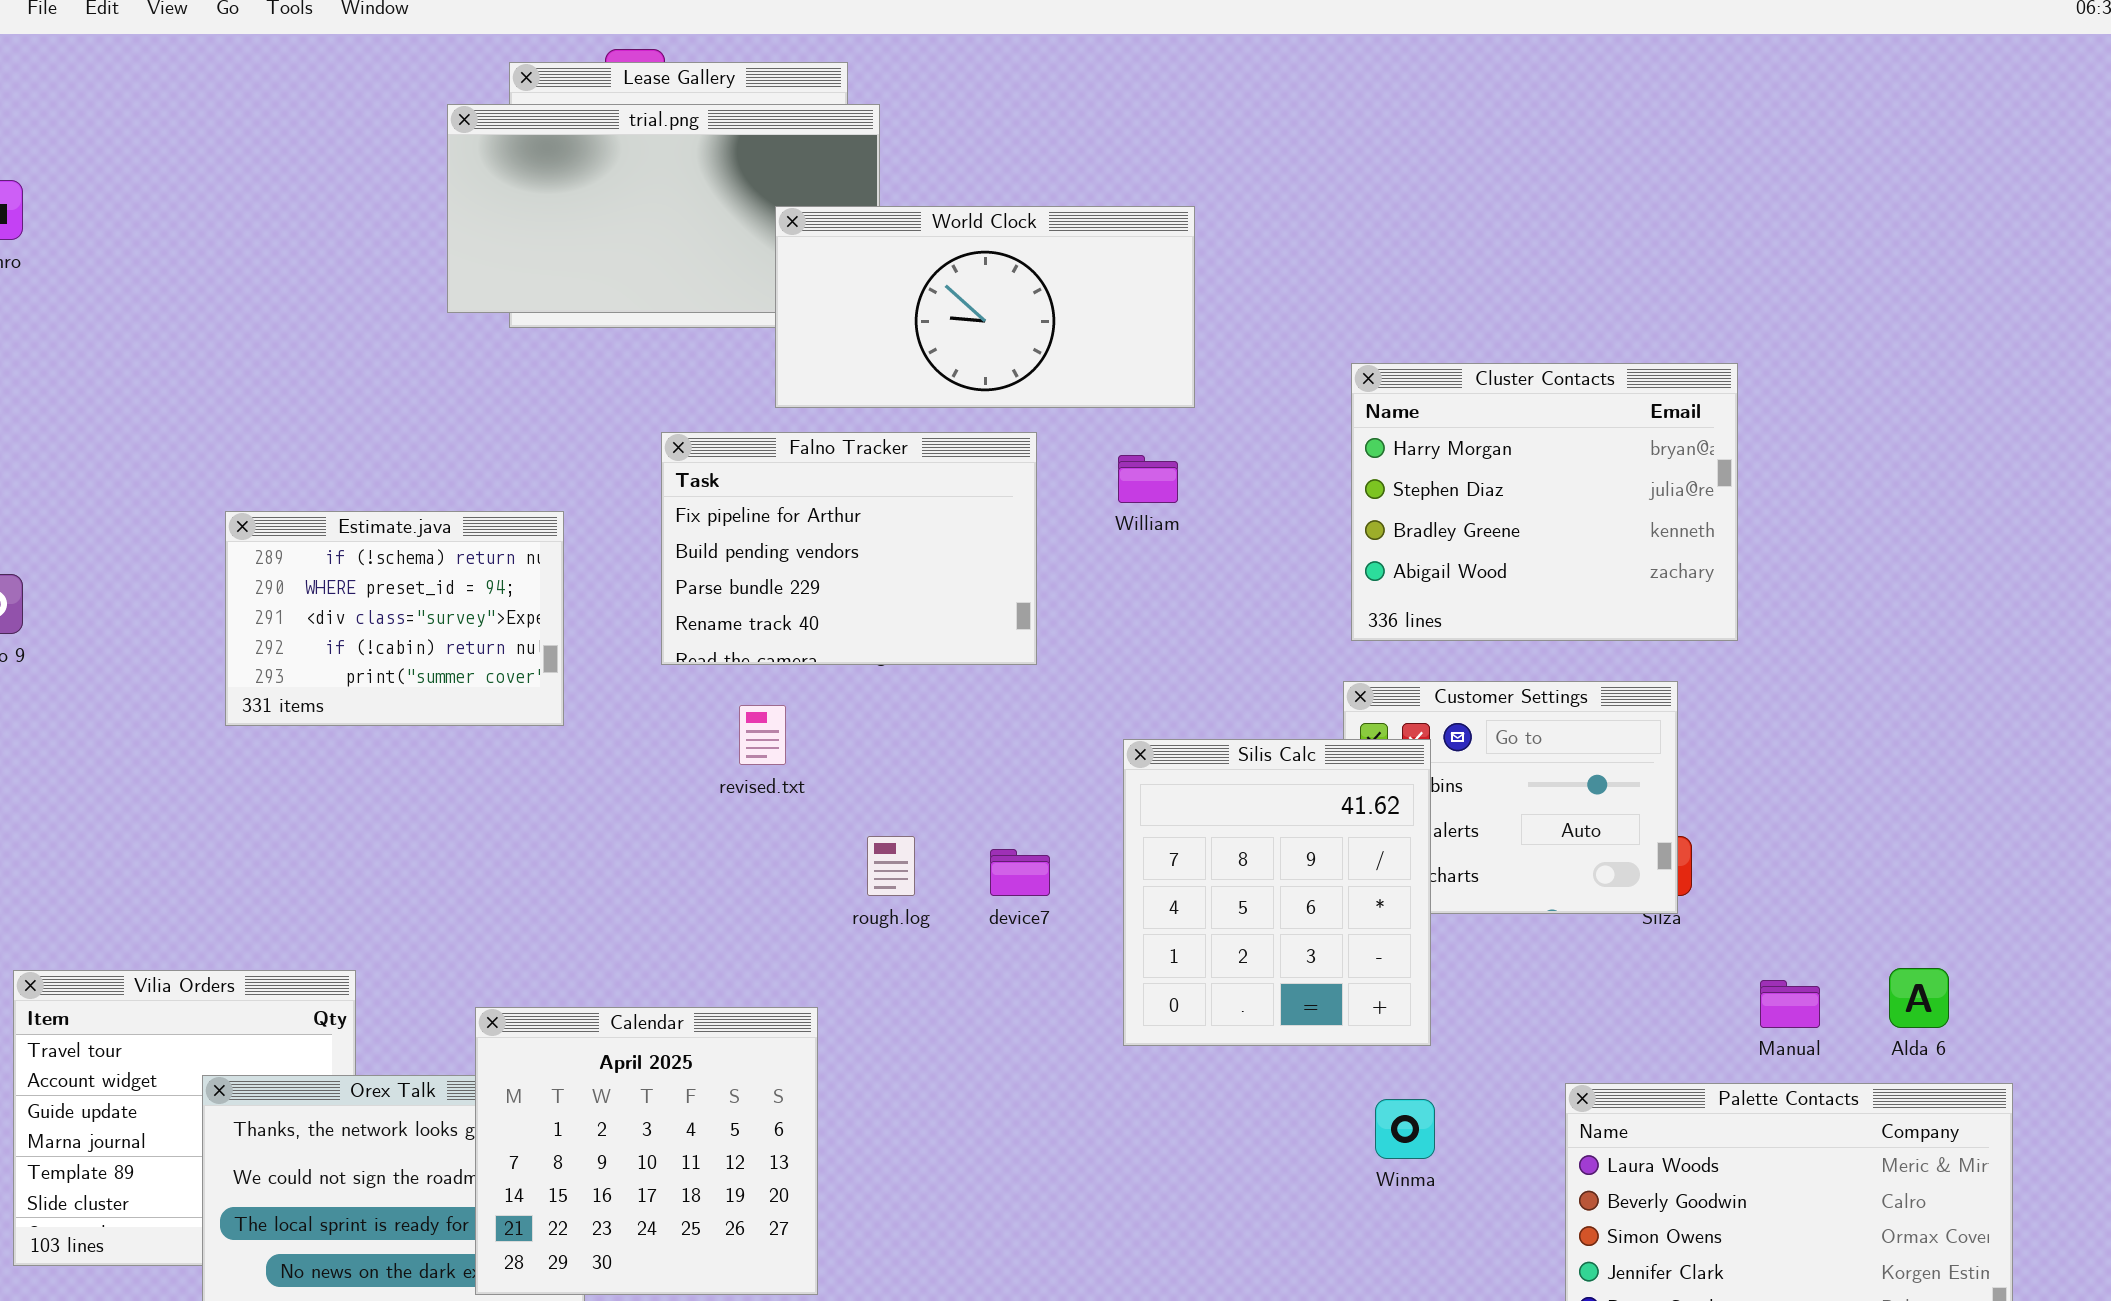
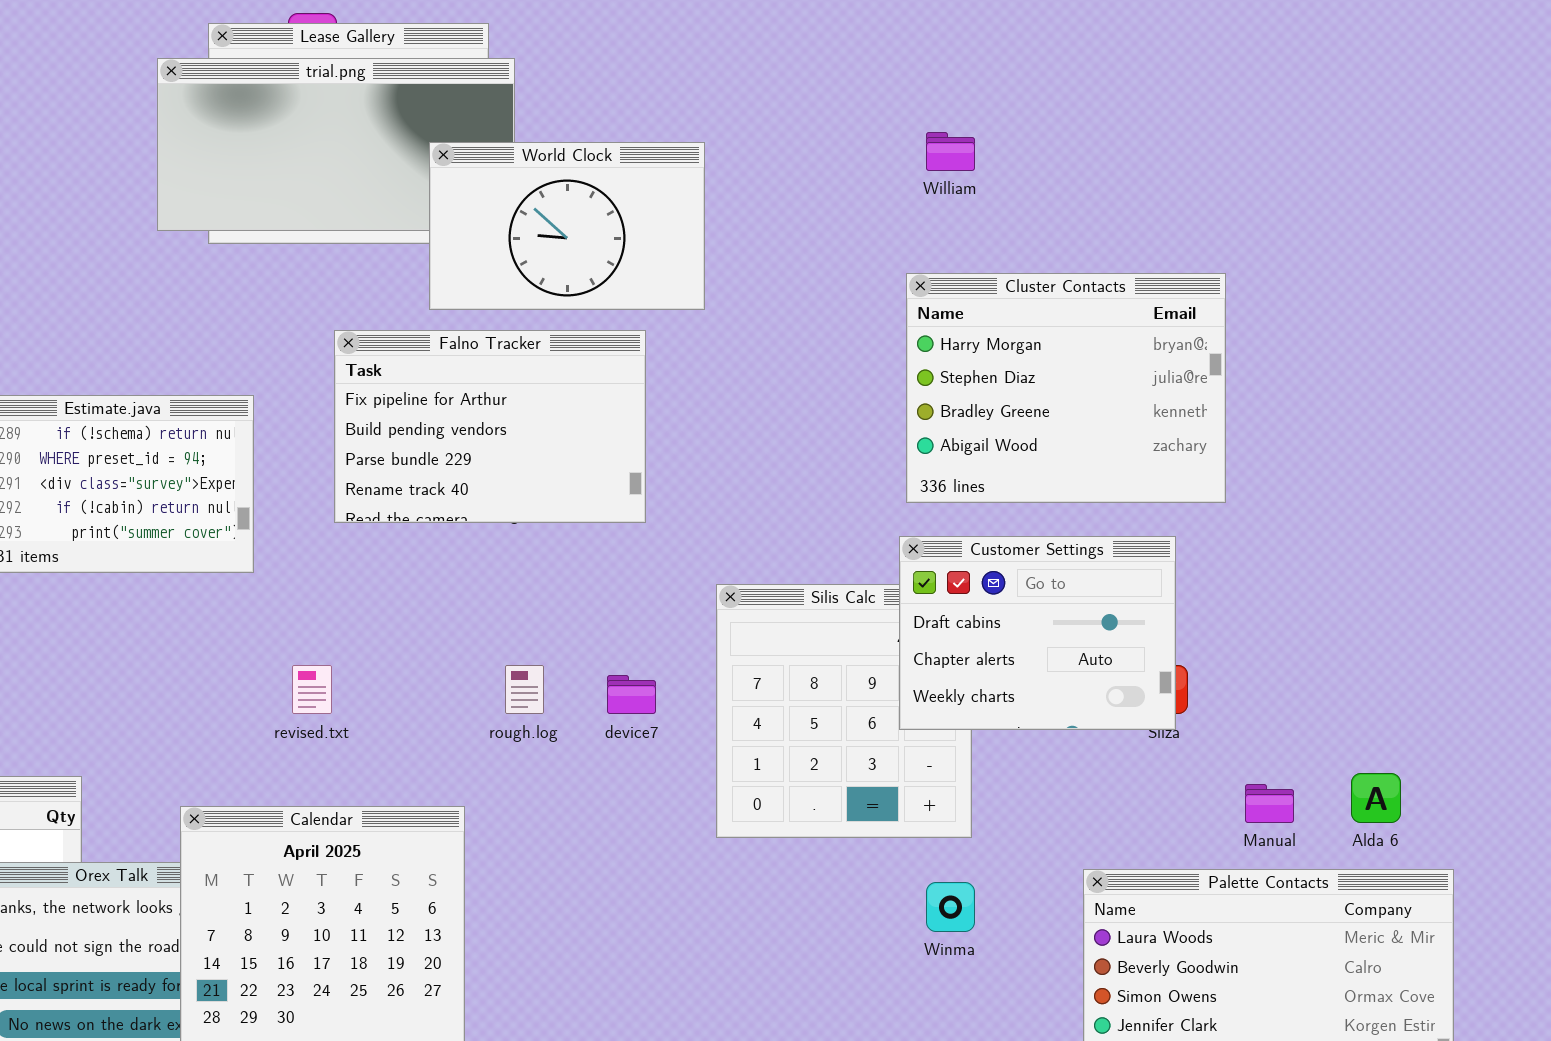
World Clock: [775,206,1195,408] -> [429,142,705,310], resized
William: [1118,455,1178,503] -> [926,132,975,171], moved
Customer Settings: [1343,681,1678,914] -> [899,536,1176,730], raised
revised.txt: [739,705,786,765] -> [292,665,332,714], moved

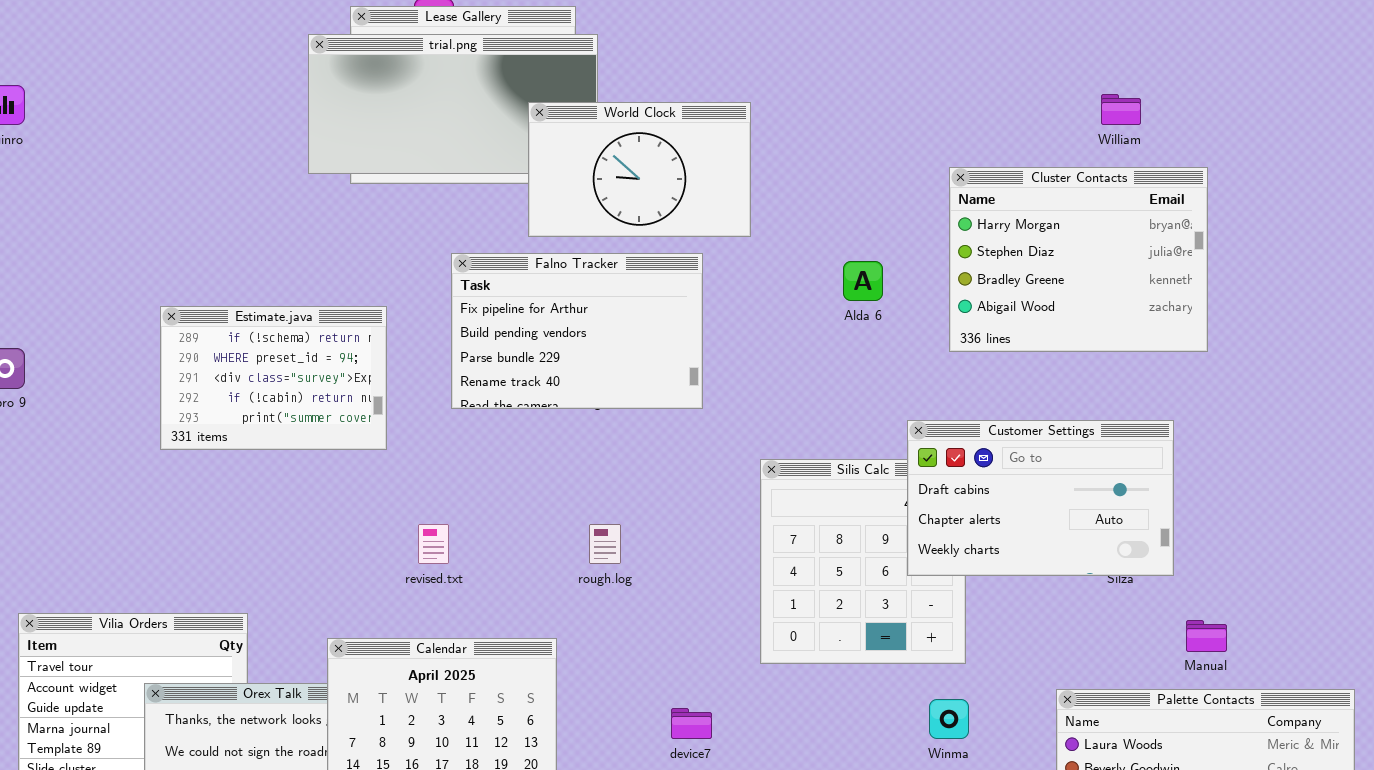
William: [926,132,975,171] -> [1101,94,1141,125], moved
Cluster Contacts: [906,273,1226,503] -> [949,167,1208,352], moved
Customer Settings: [899,536,1176,730] -> [907,420,1174,576], resized
device7: [607,675,656,714] -> [671,708,712,739], moved
Alda 6: [1351,773,1401,823] -> [843,261,883,301], moved

